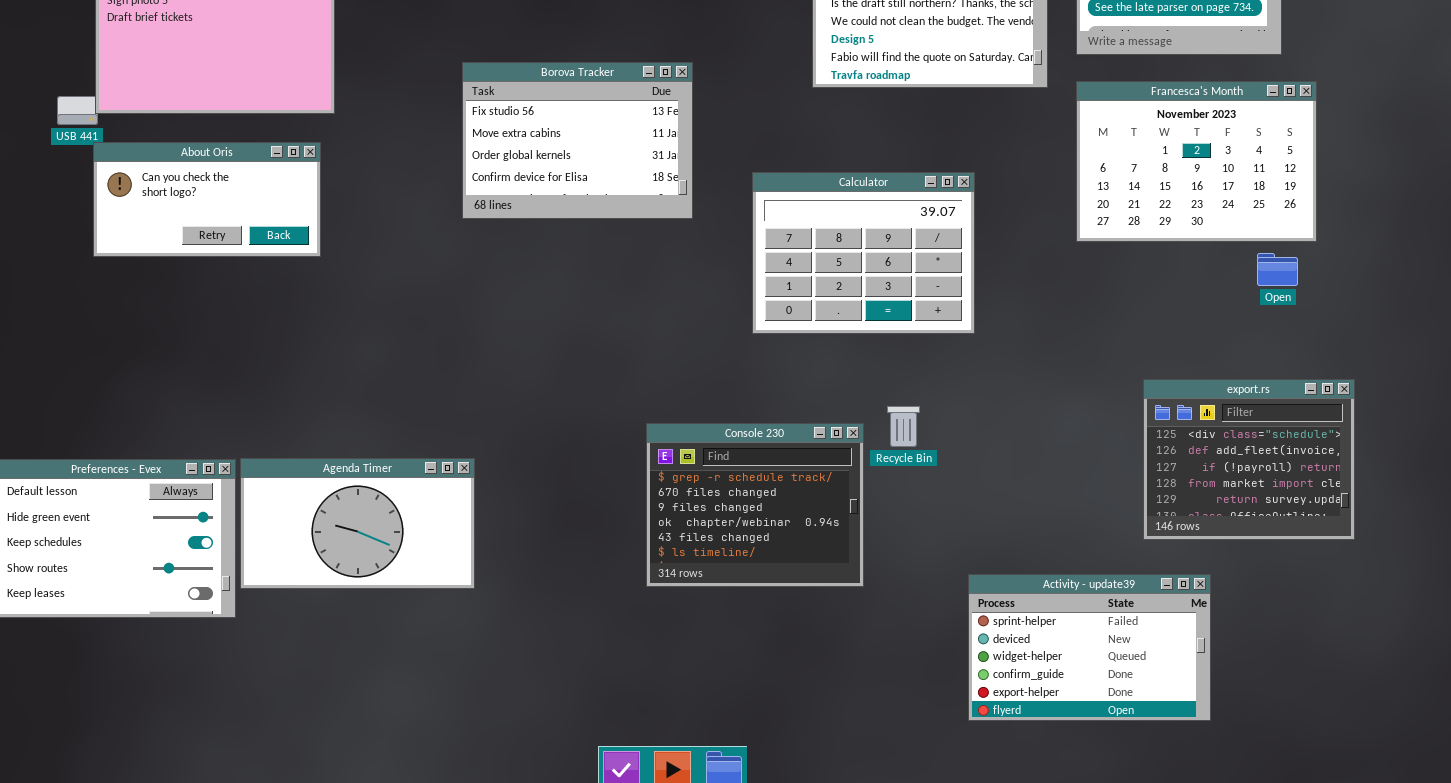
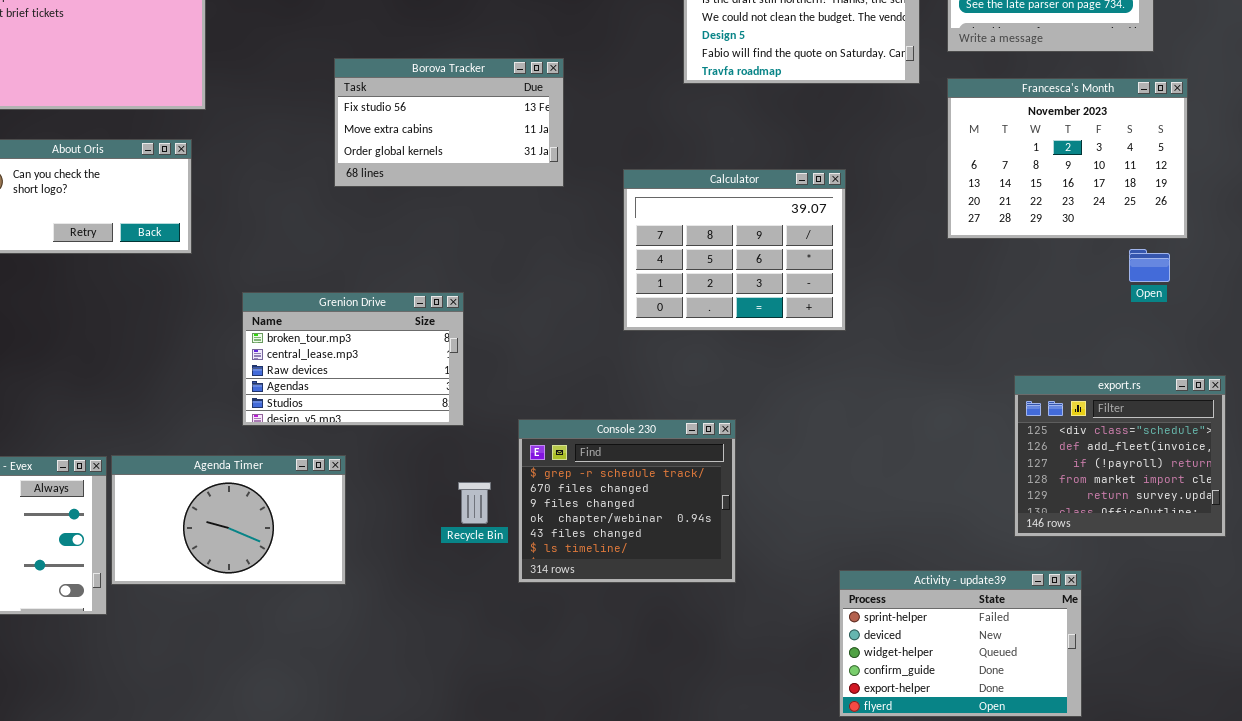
Borova Tracker: [462,62,693,219] -> [334,58,564,187], resized
Grenion Drive: none -> [242,292,464,426], opened
Recycle Bin: [887,406,920,447] -> [458,482,491,524], moved

